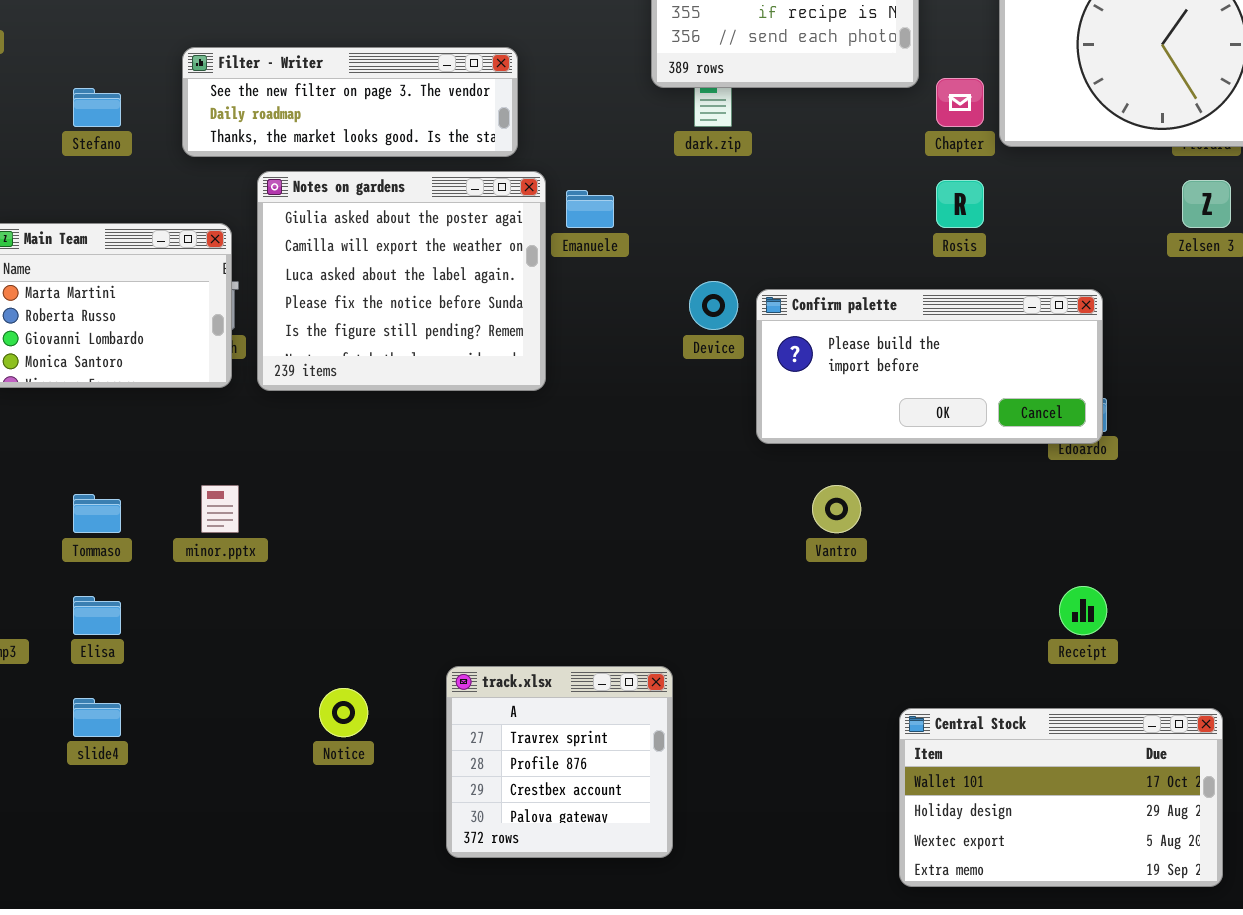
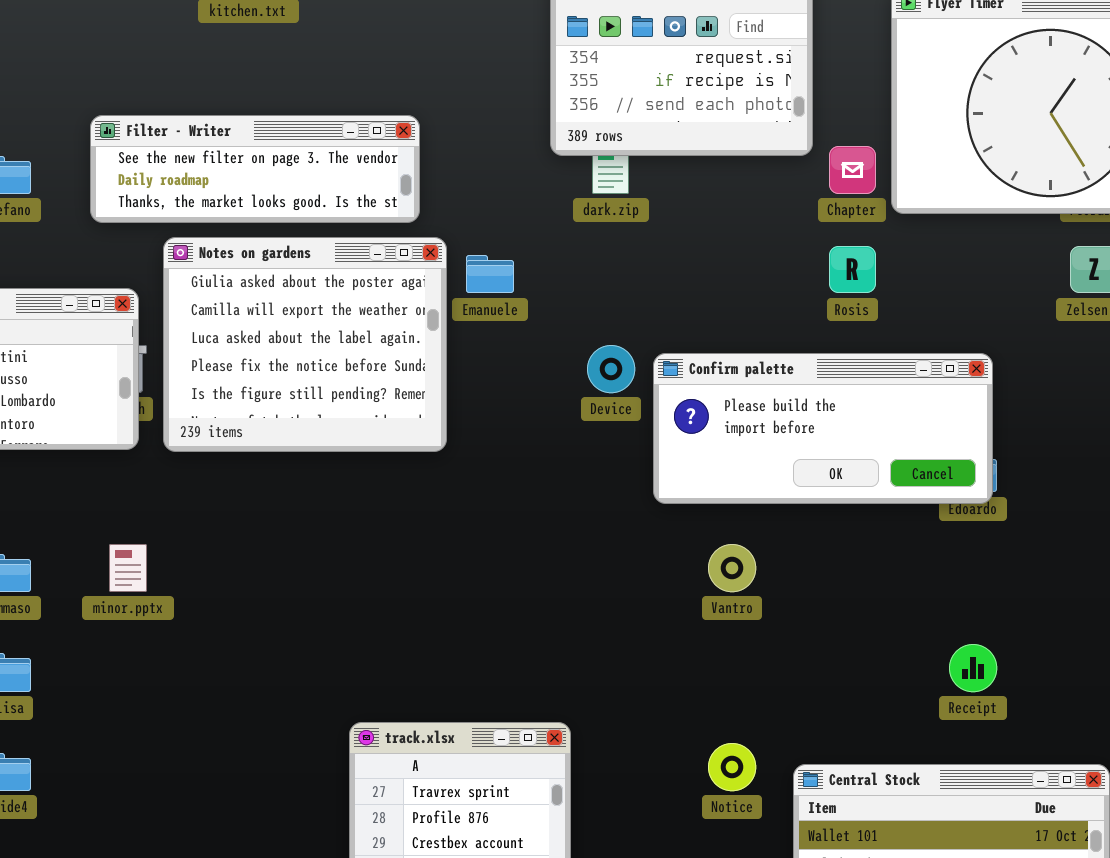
Notice: [319,688,368,737] -> [708,743,756,791], moved

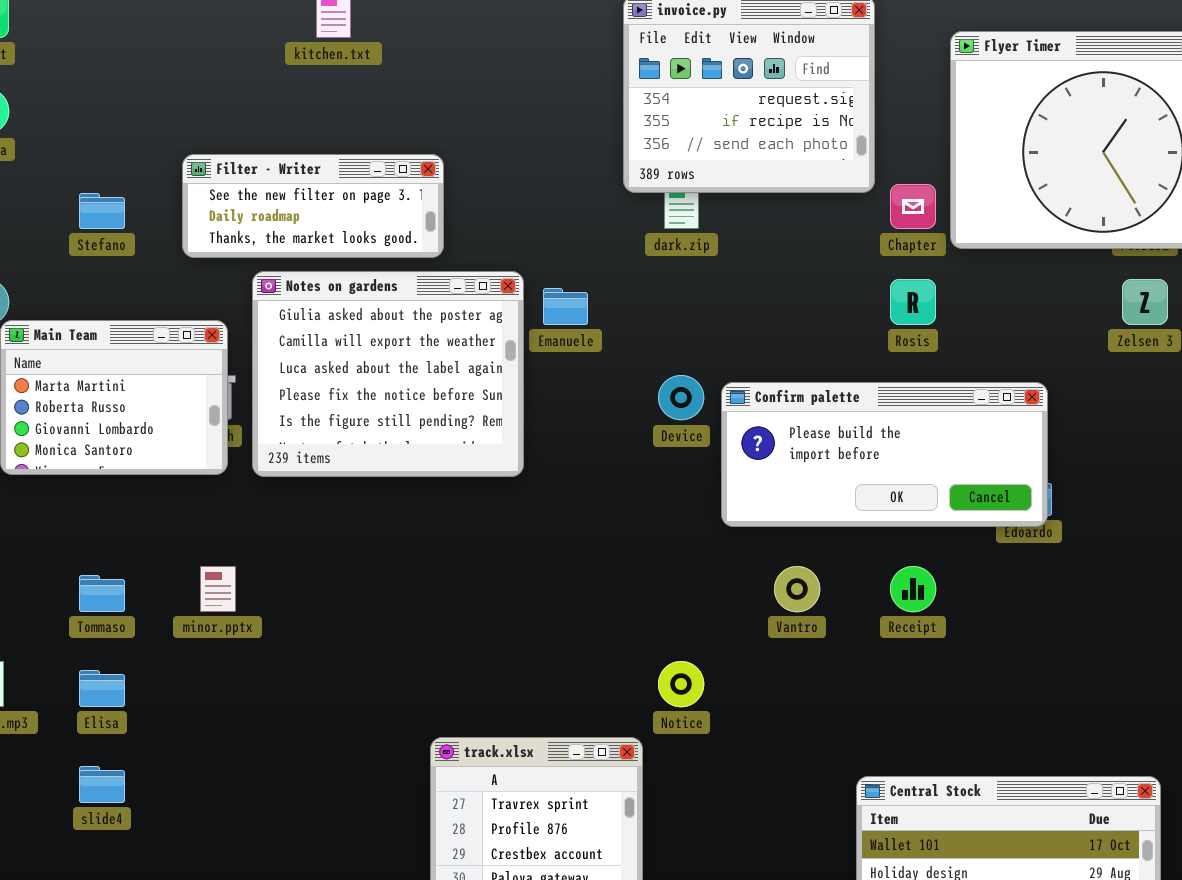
Filter - Writer: [90,115,420,223] -> [182,154,444,258], resized
Receipt: [949,644,997,692] -> [890,566,936,612], moved
Notice: [708,743,756,791] -> [658,661,704,707], moved

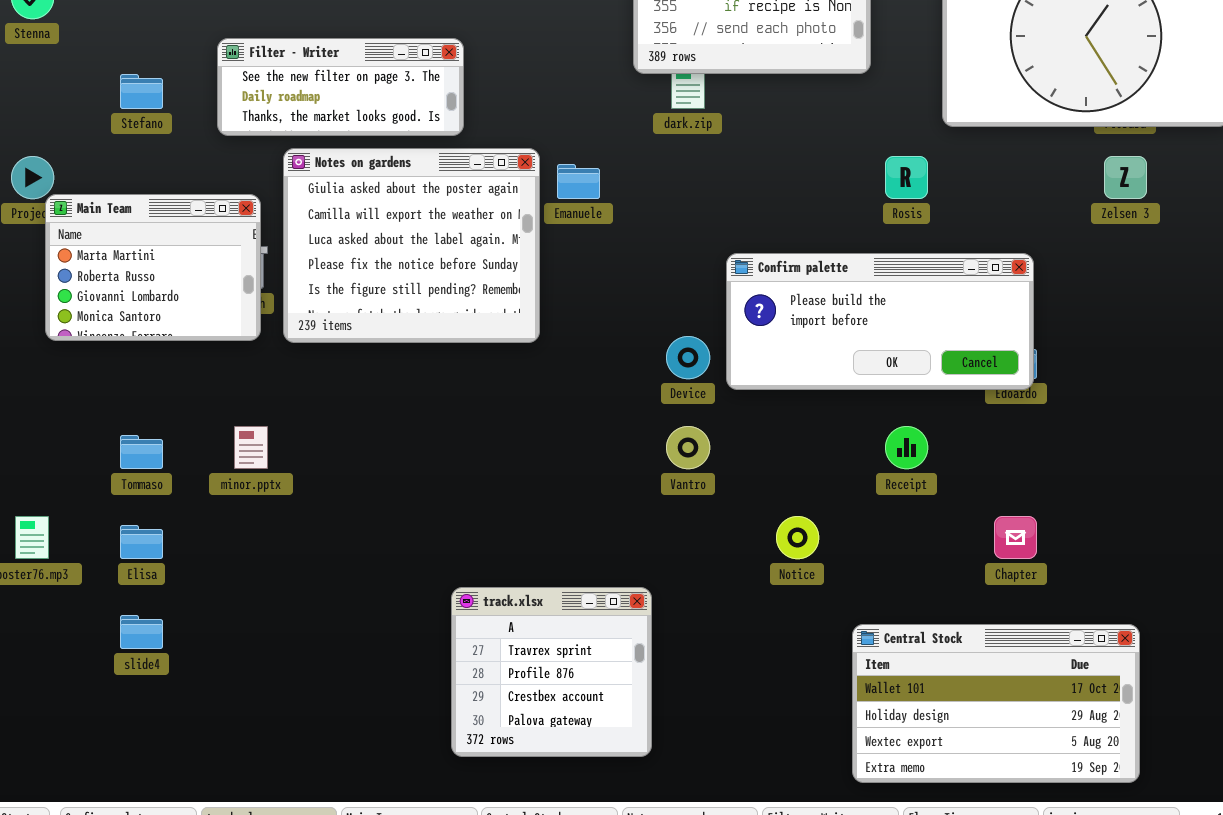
Chapter: [890,184,936,229] -> [994,516,1037,559], moved
Device: [658,375,704,420] -> [666,336,710,379], moved
Vantro: [774,566,820,612] -> [666,426,710,469], moved
Notice: [658,661,704,707] -> [776,516,819,559], moved

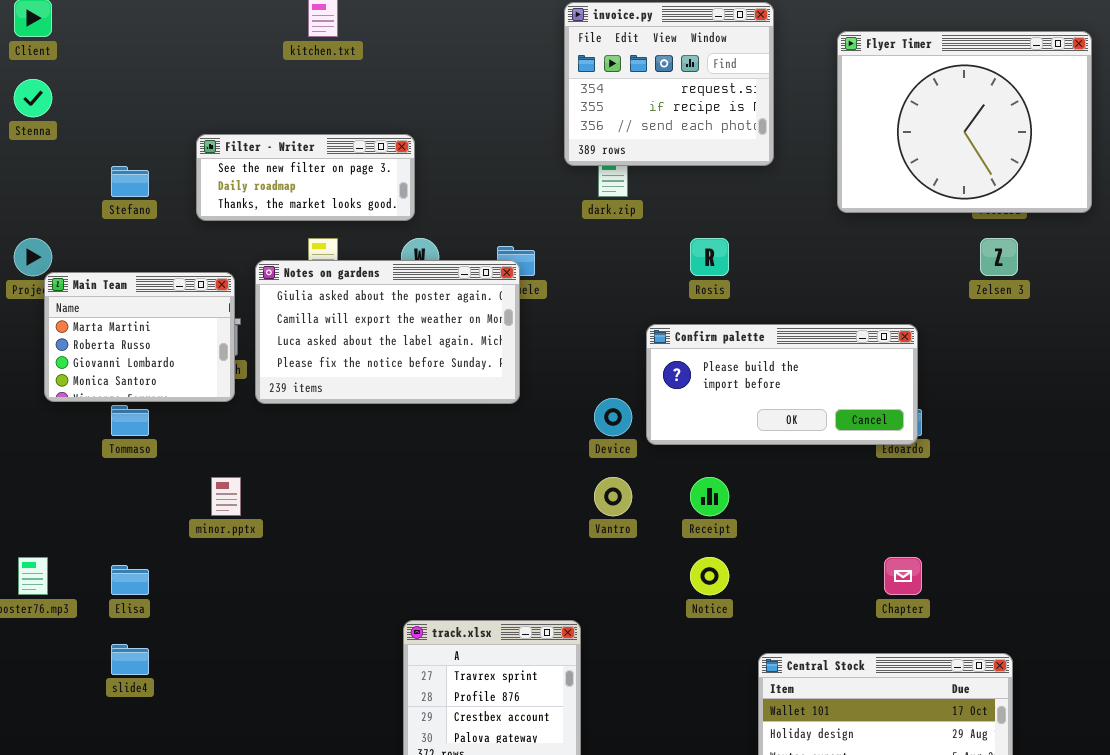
Notes on gardens: [283,148,540,343] -> [255,260,520,404], resized
Rosis: [885,156,928,199] -> [690,238,729,276], moved
Receipt: [885,426,928,469] -> [690,477,729,516], moved
Tommaso: [120,435,163,469] -> [111,405,149,436], moved

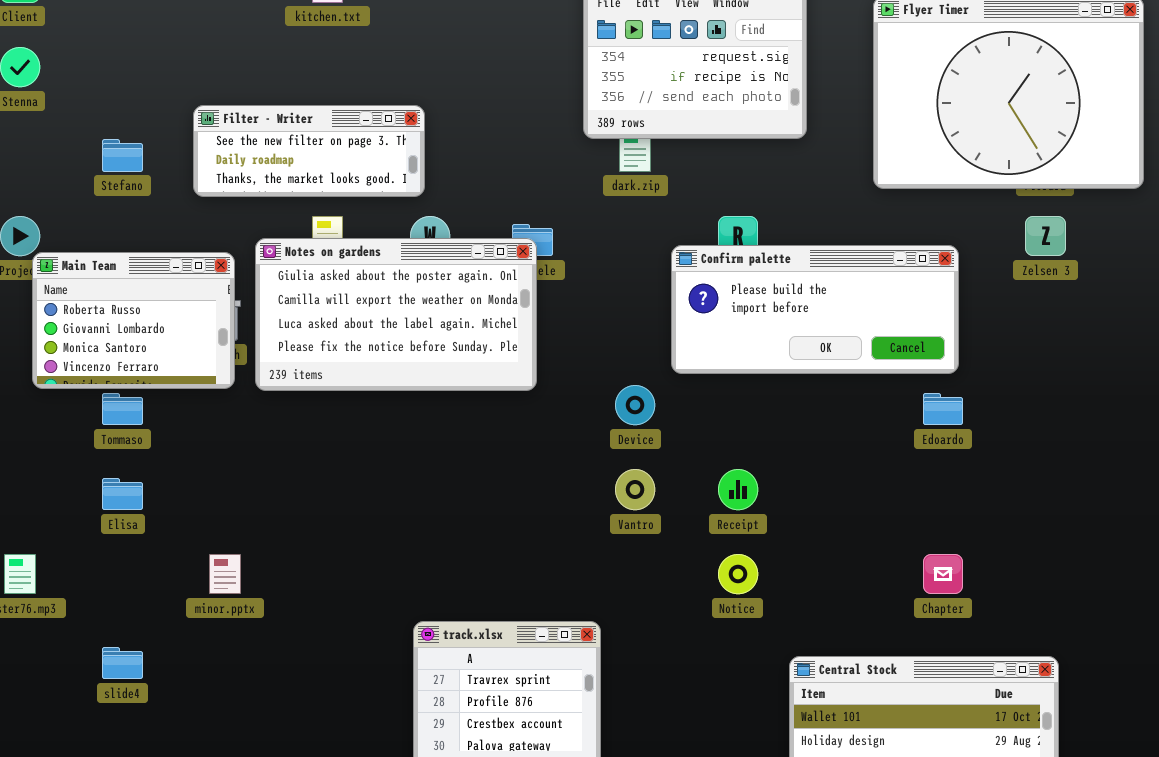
Main Team: [44,272,235,402] -> [32,252,235,389], scrolled down 1 row
Confirm palette: [646,324,918,445] -> [671,245,959,374], moved
minor.pptx: [211,477,241,516] -> [209,554,241,594], moved
Elisa: [111,565,149,595] -> [102,478,143,510], moved

